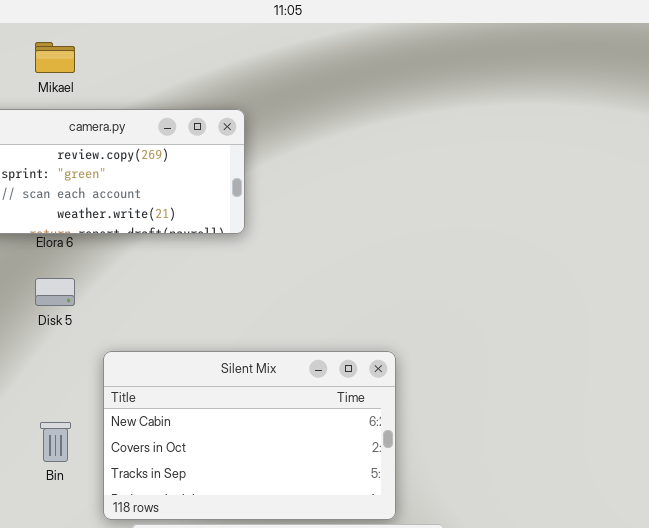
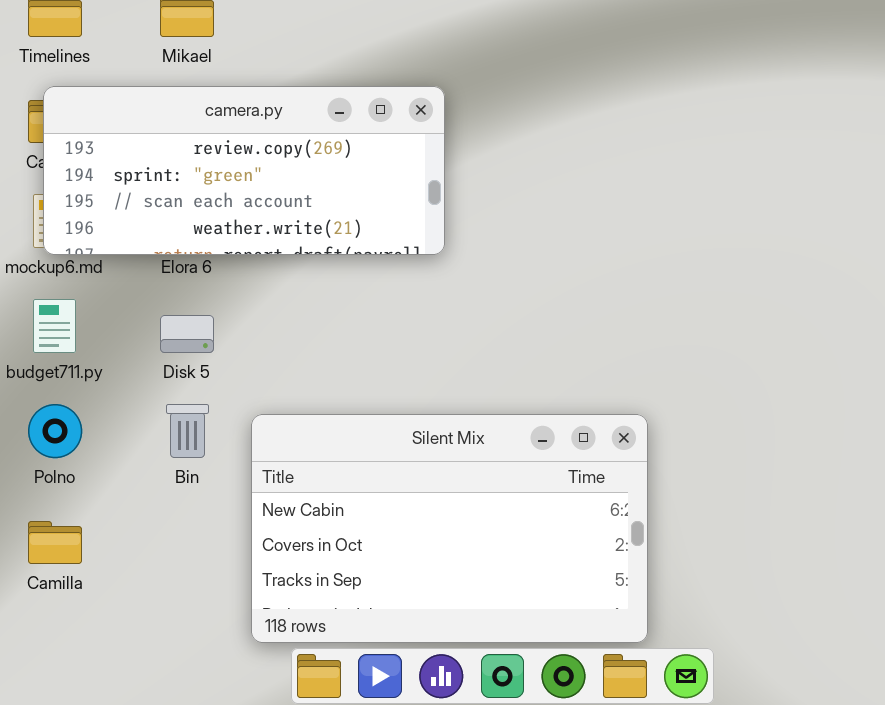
Bin: [40,422,71,462] -> [166,404,209,458], moved

